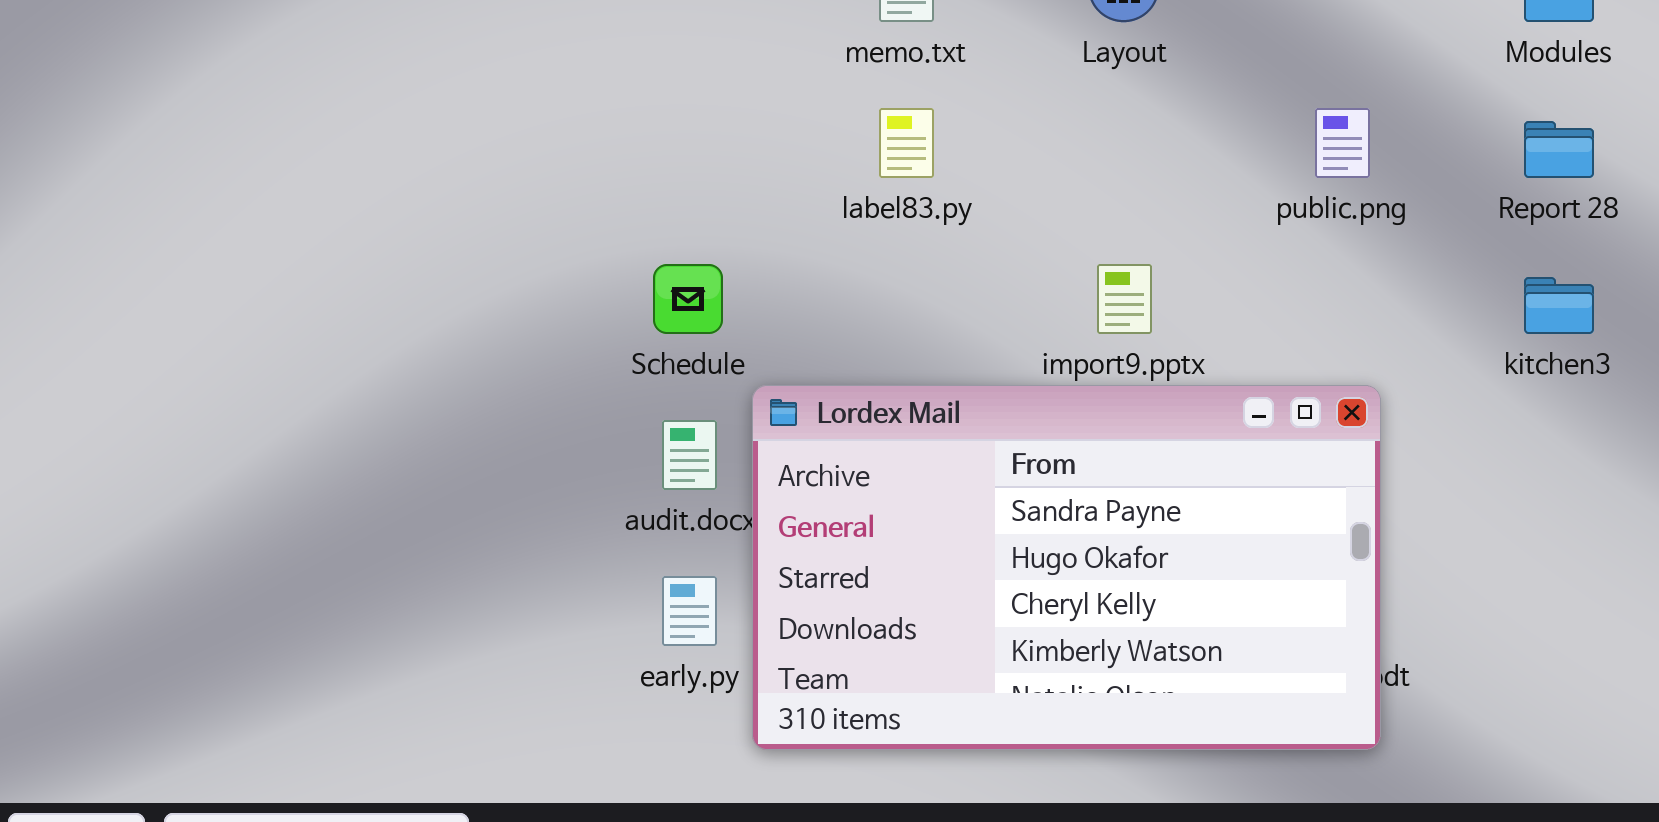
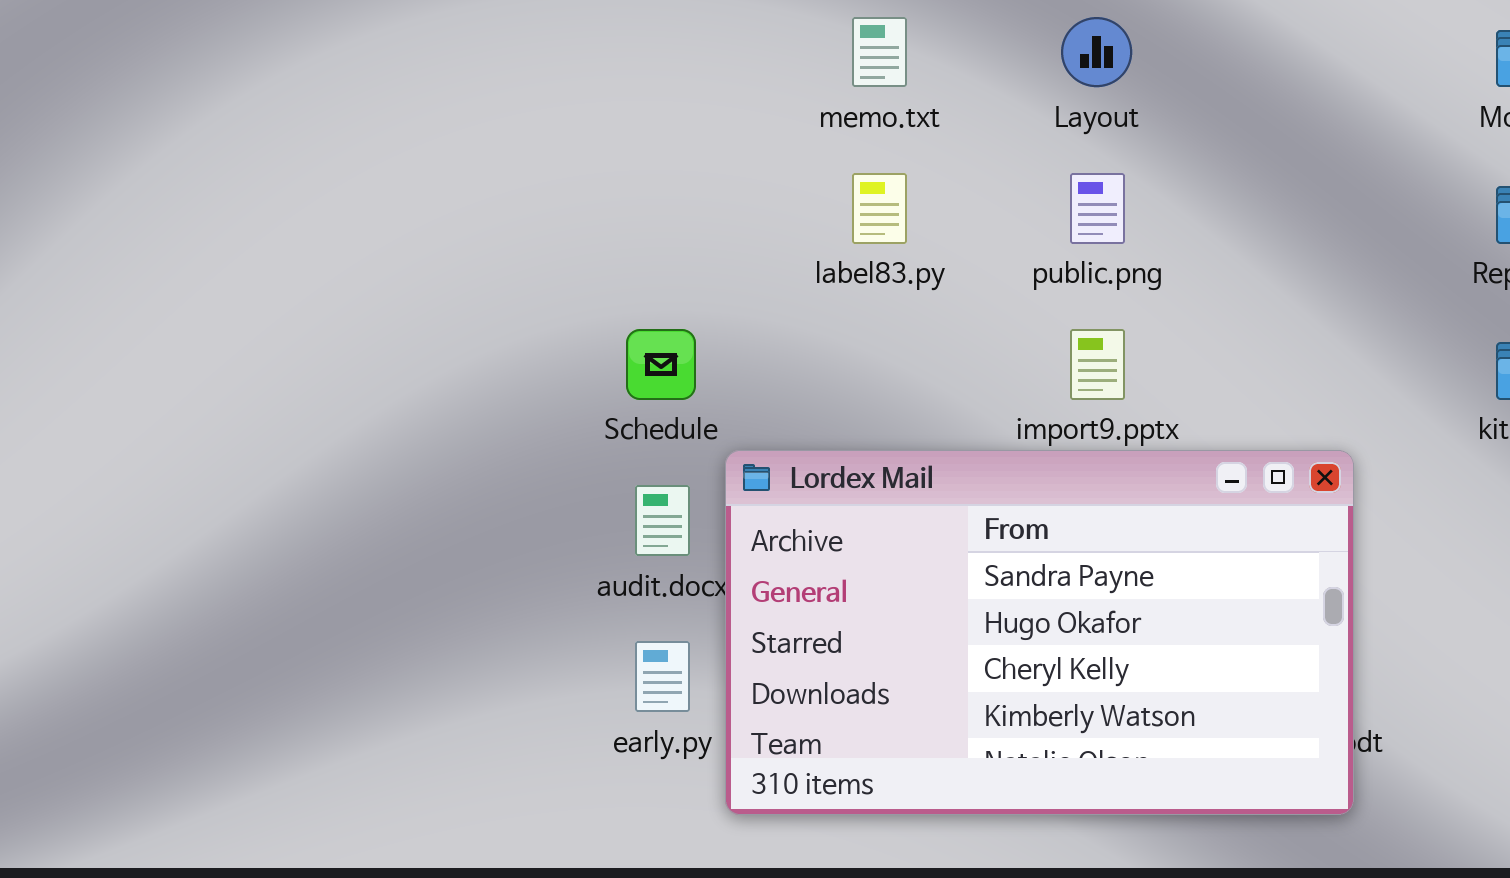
public.png: [1315,108,1370,178] -> [1070,173,1125,244], moved

